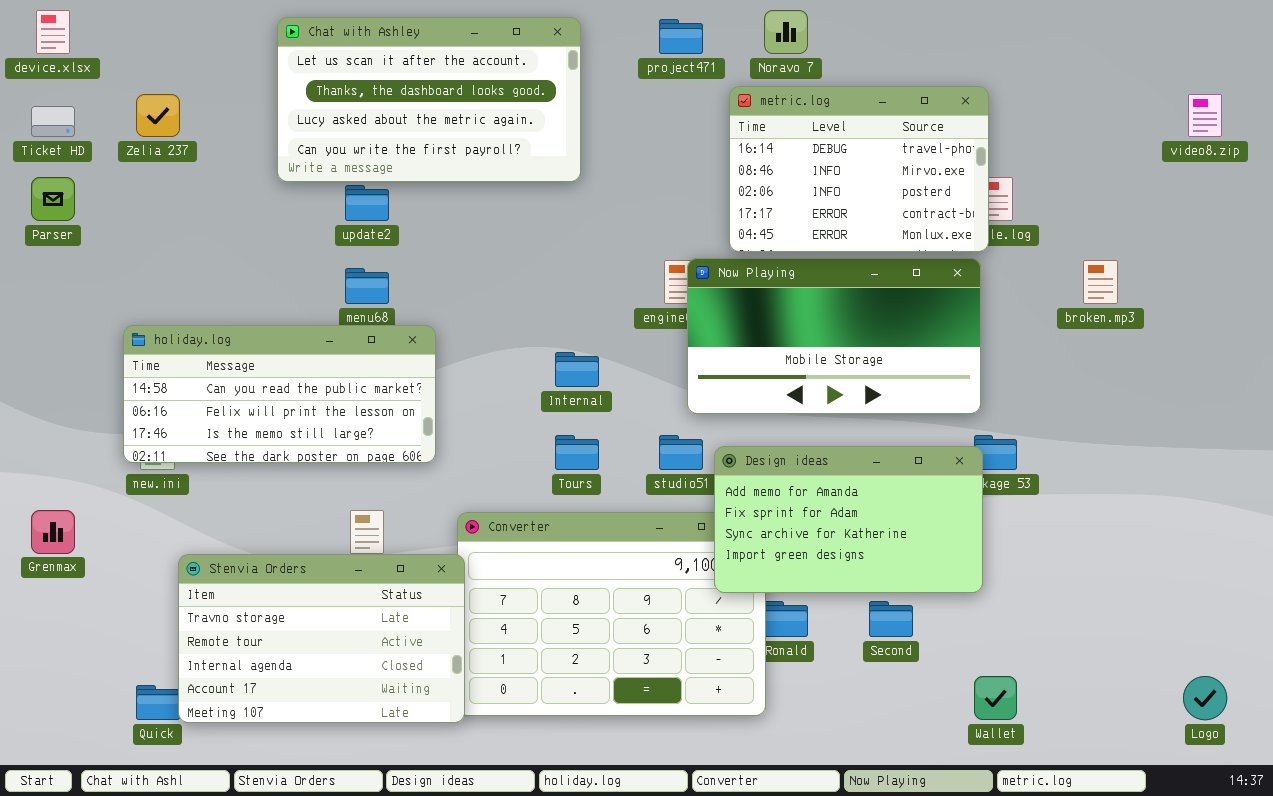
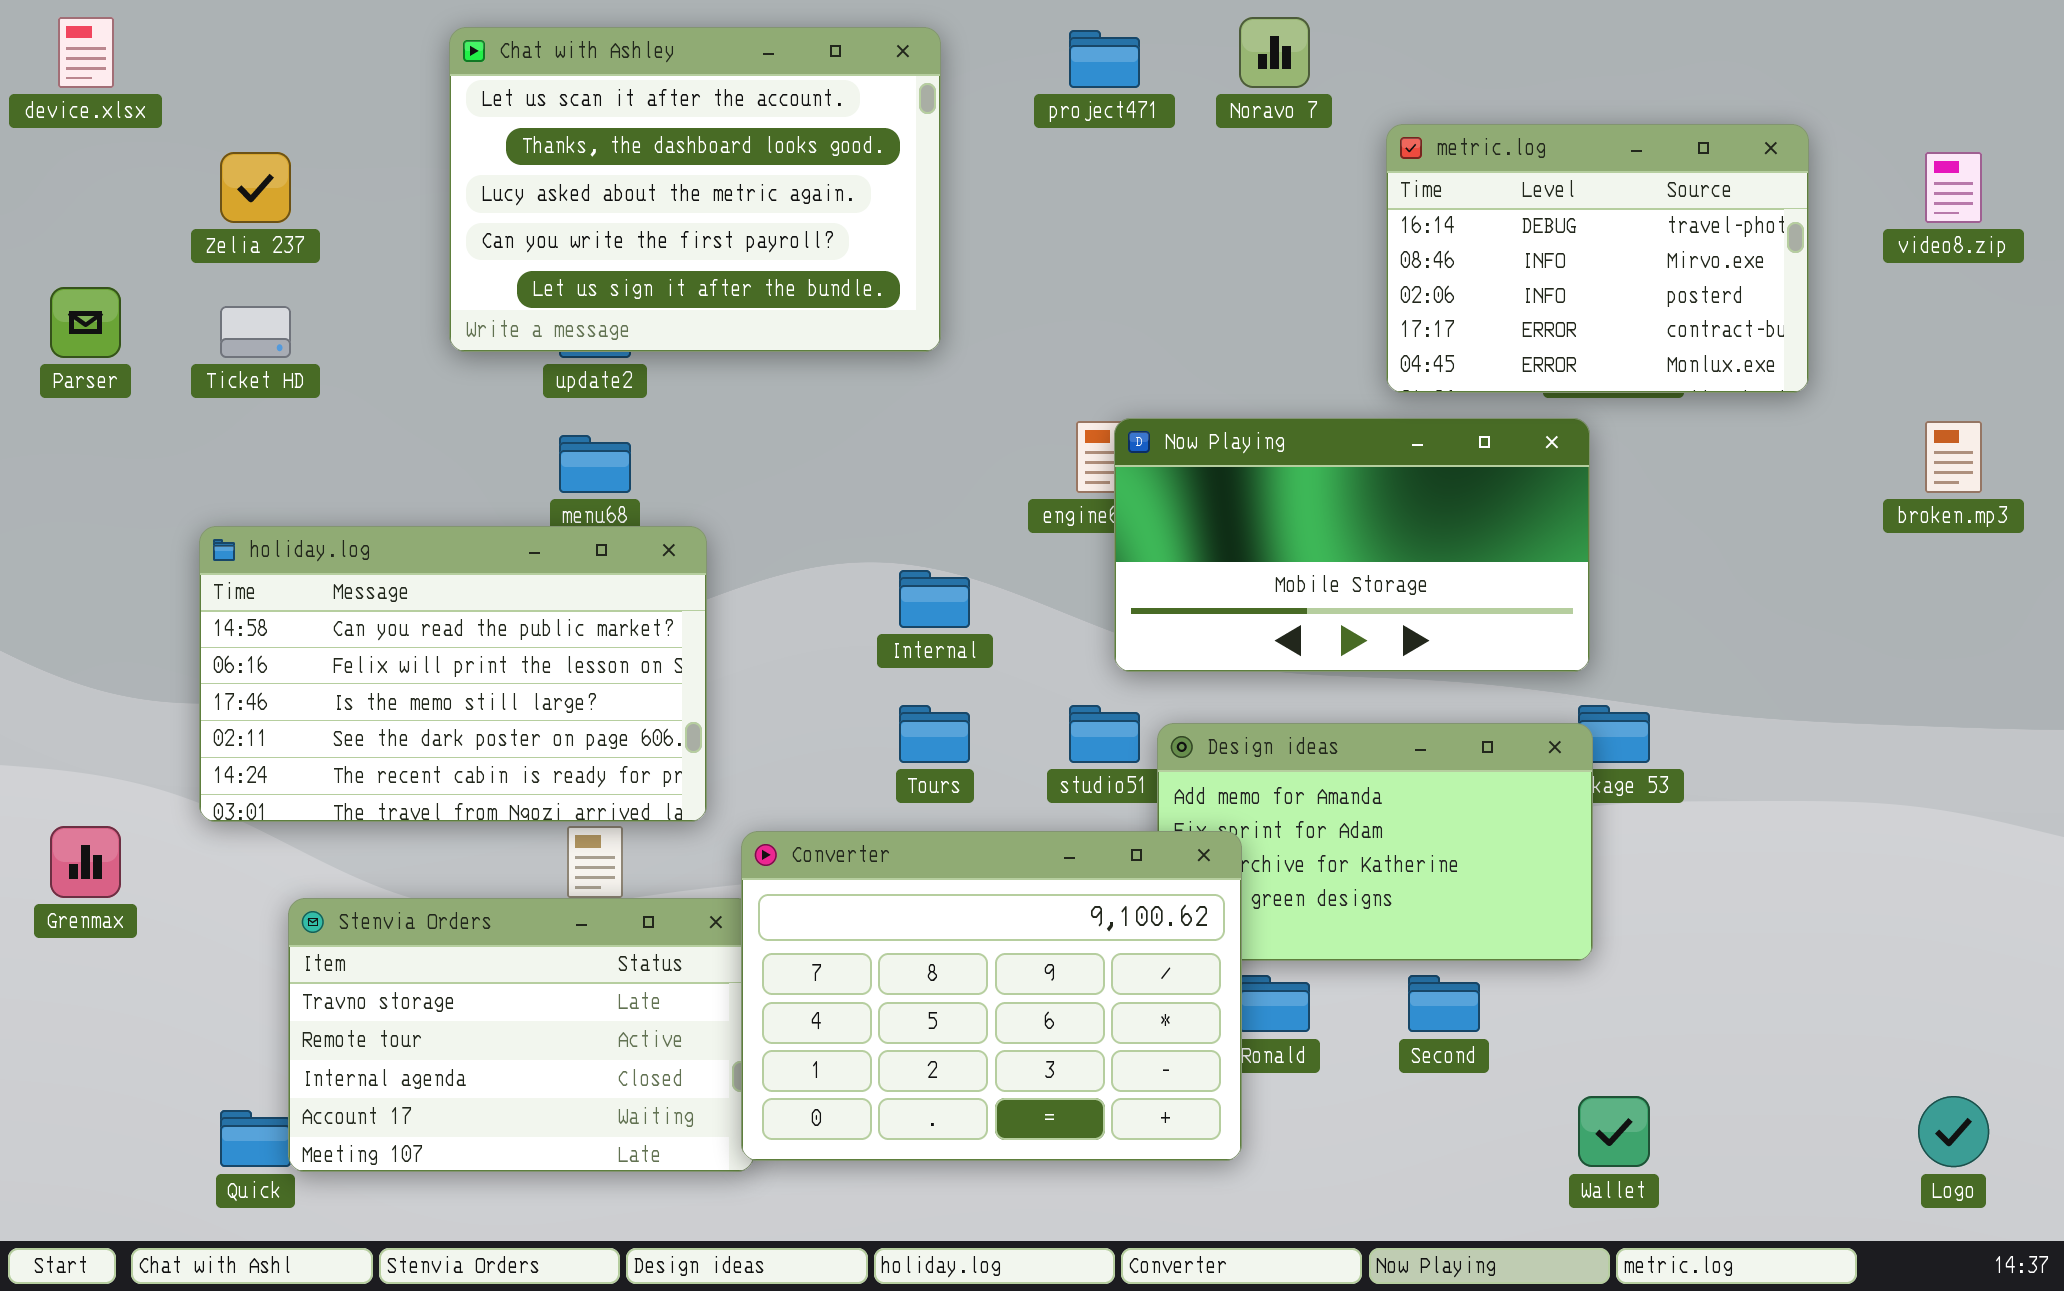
Chat with Ashley: [277,17,581,182] -> [449,27,941,352], resized
metric.log: [729,86,989,252] -> [1386,124,1809,393], moved
Ticket HD: [31,106,75,137] -> [220,306,291,358], moved
broken.mp3: [1083,260,1118,304] -> [1925,421,1982,493], moved
holiday.log: [123,325,436,463] -> [199,526,707,822], resized
Converter: [457,512,766,716] -> [741,831,1242,1161], raised

